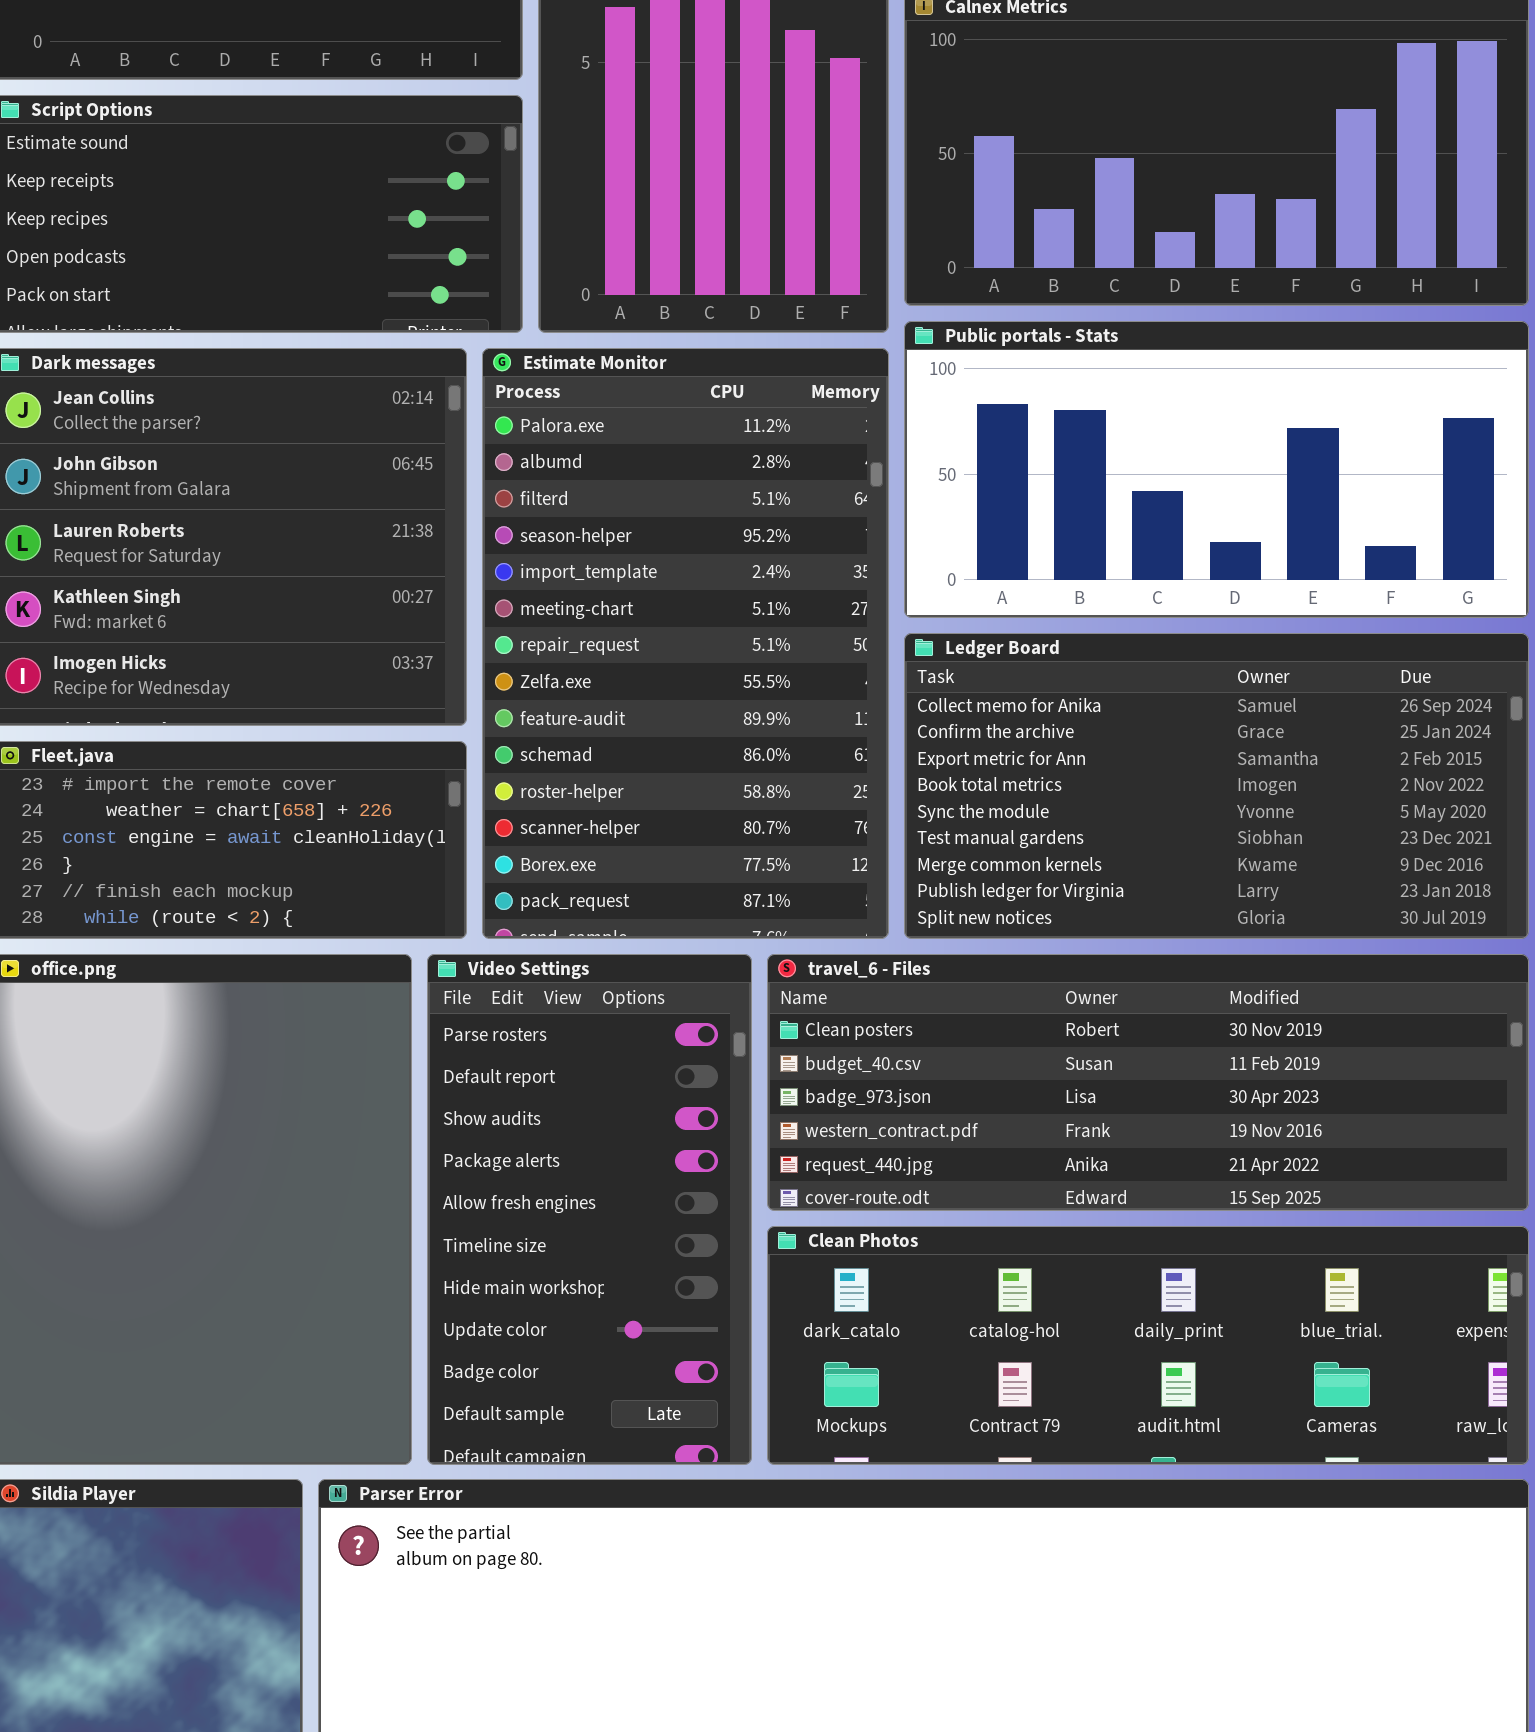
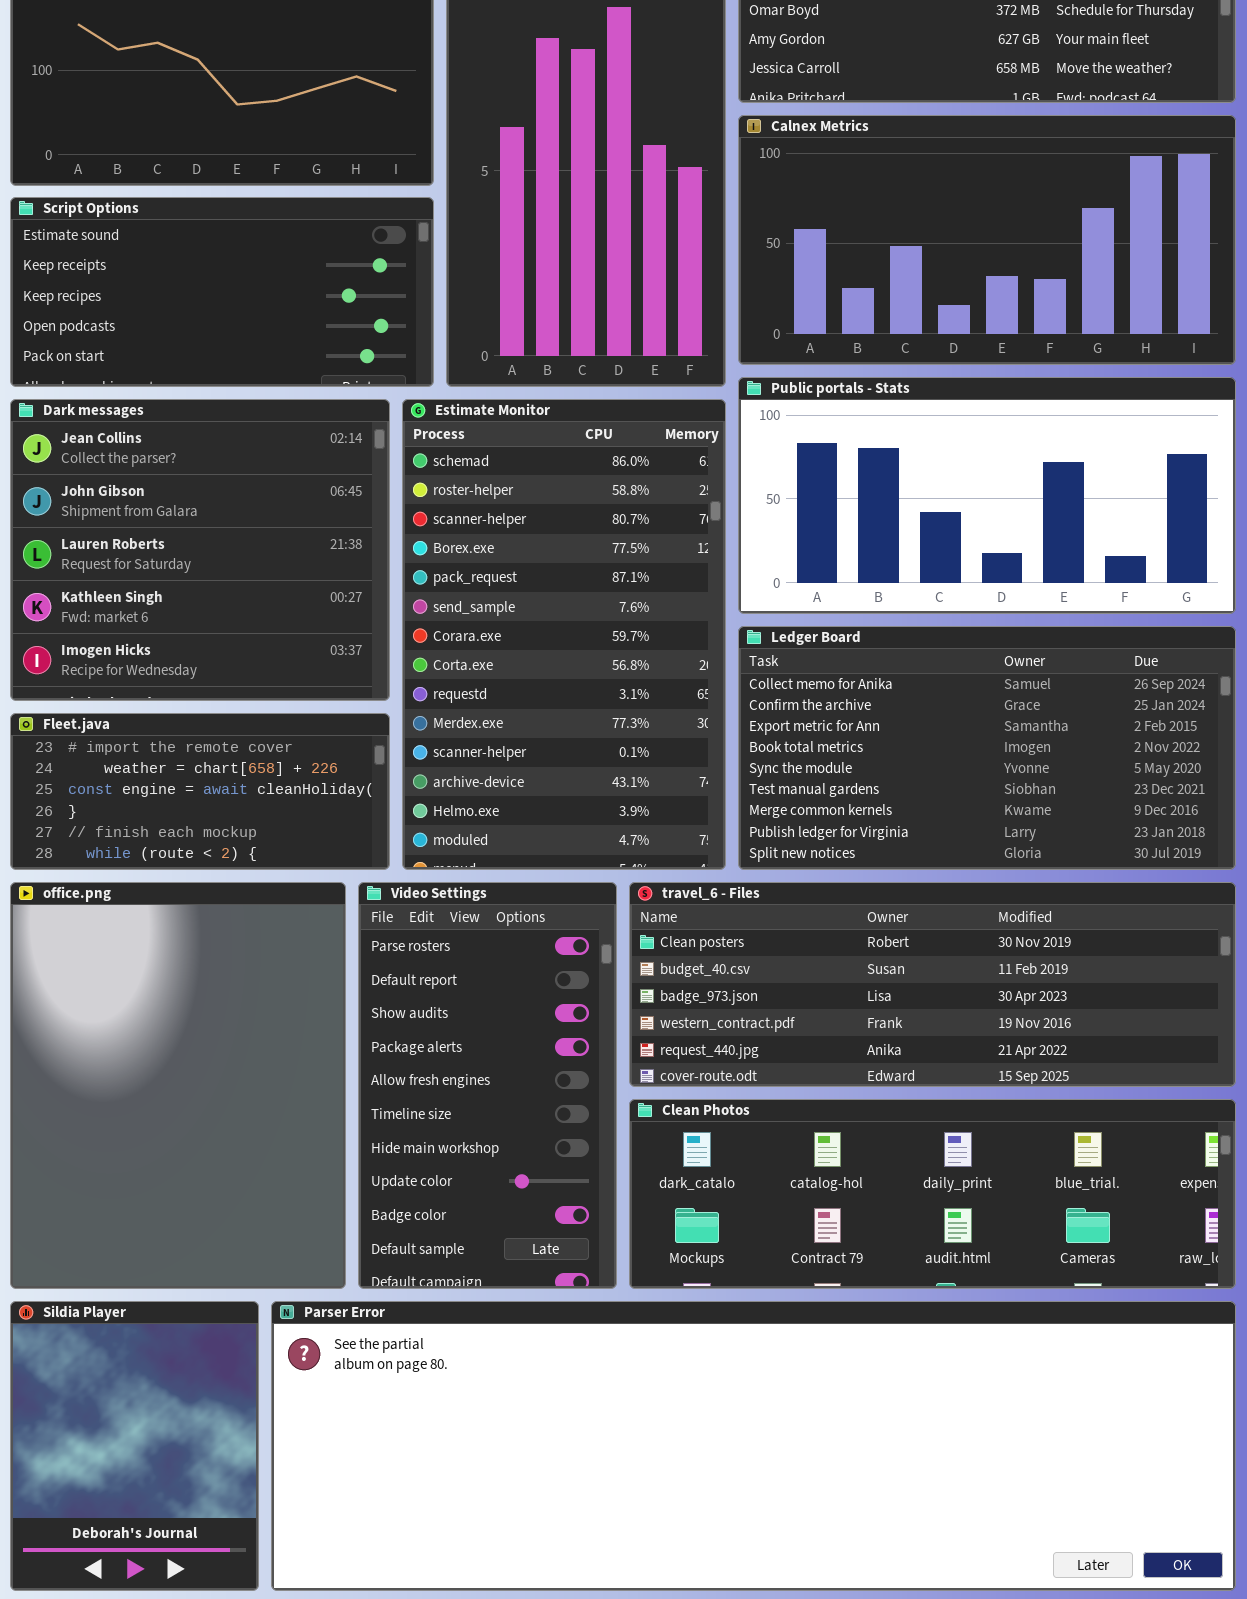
Estimate Monitor: [482,348,889,939] -> [402,399,726,870], scrolled down 9 rows

